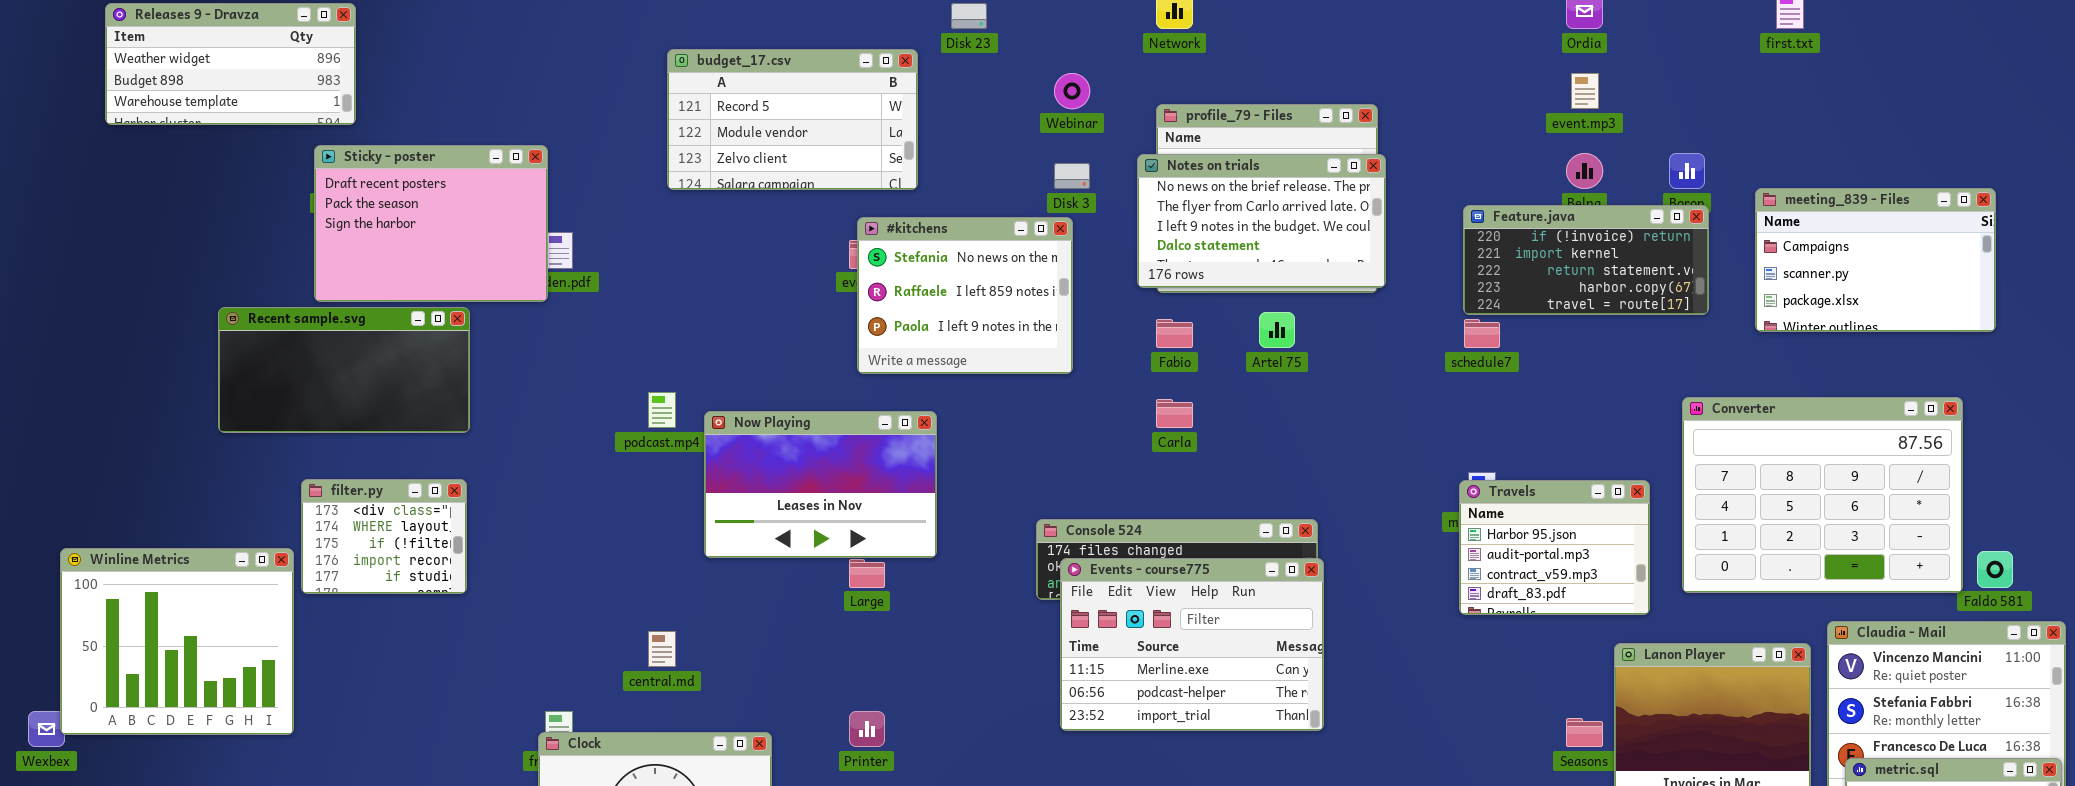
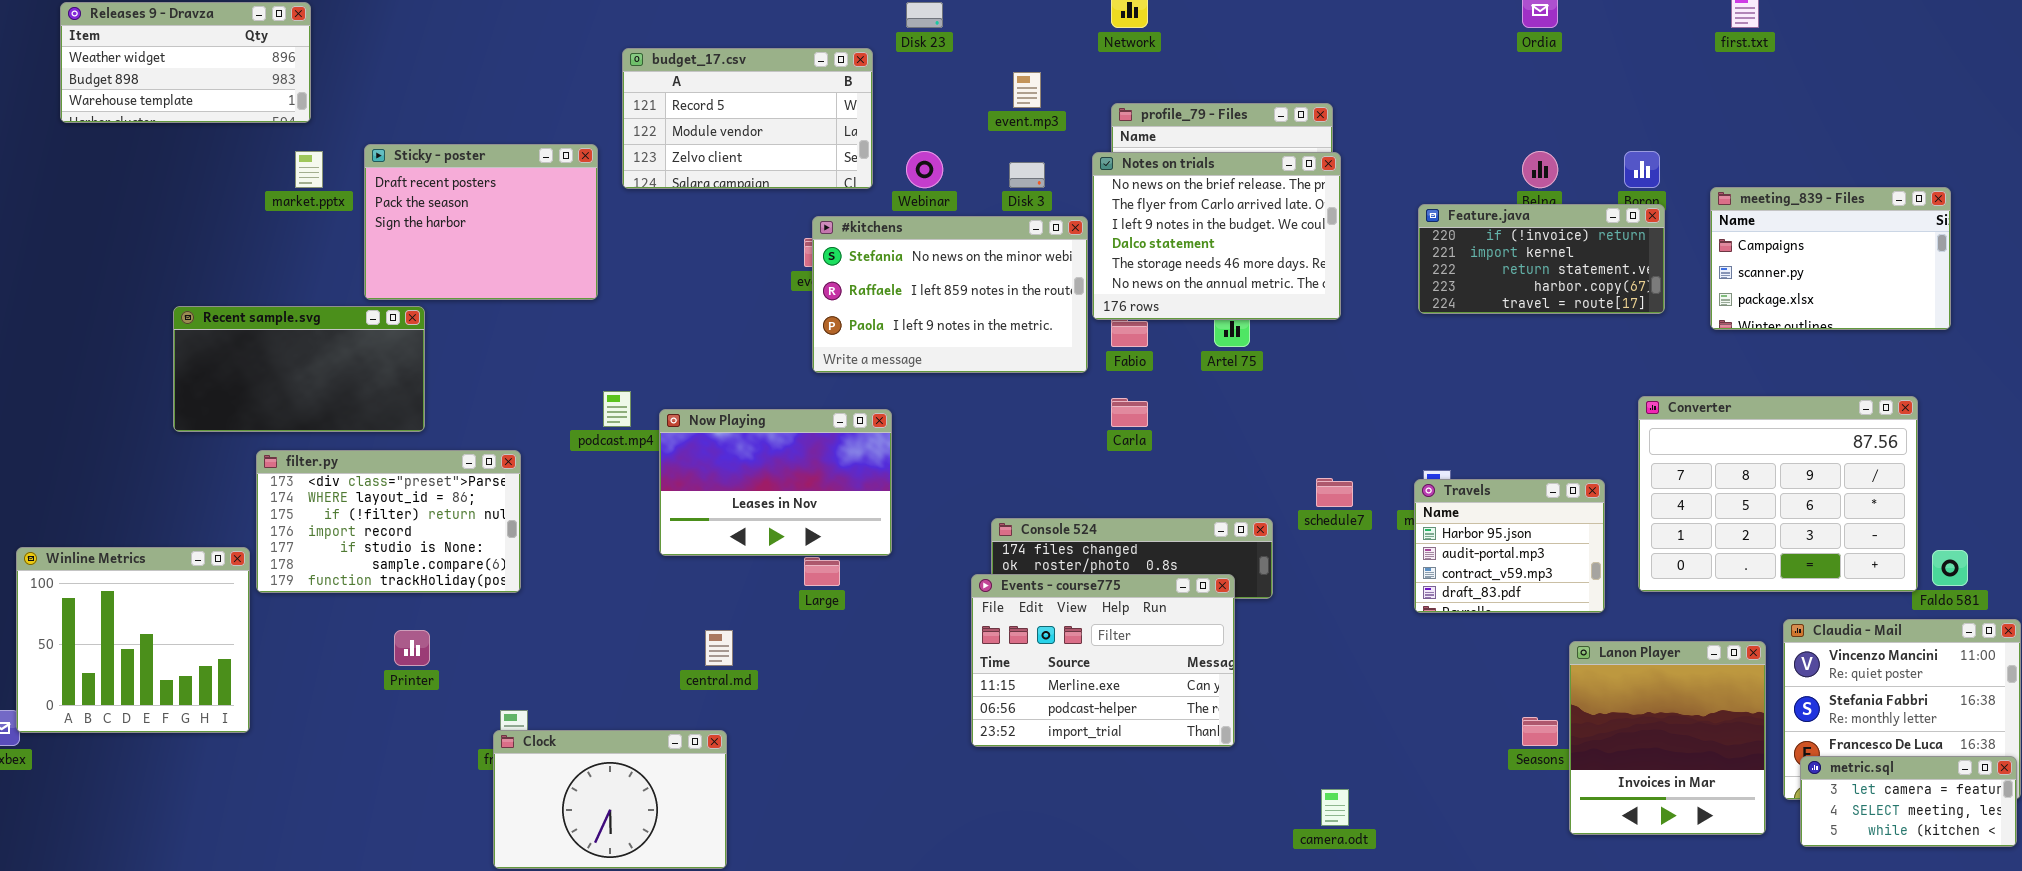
Webinar: [1054,73,1090,109] -> [906,151,943,188], moved
event.mp3: [1571,73,1599,109] -> [1013,72,1041,108], moved
Sticky - poster: [314,145,548,302] -> [364,144,598,300], moved
Notes on trials: [1137,154,1386,288] -> [1092,152,1341,320], resized
#kitchens: [857,217,1073,374] -> [812,216,1088,373], resized
schedule7: [1464,319,1500,348] -> [1316,478,1353,507], moved
filter.py: [301,479,467,594] -> [256,450,521,593], resized
Events - course775: [1060,558,1324,731] -> [971,574,1235,747], moved
central.md: [648,631,676,667] -> [705,630,733,666], moved
Printer: [849,711,885,747] -> [394,630,430,666], moved

